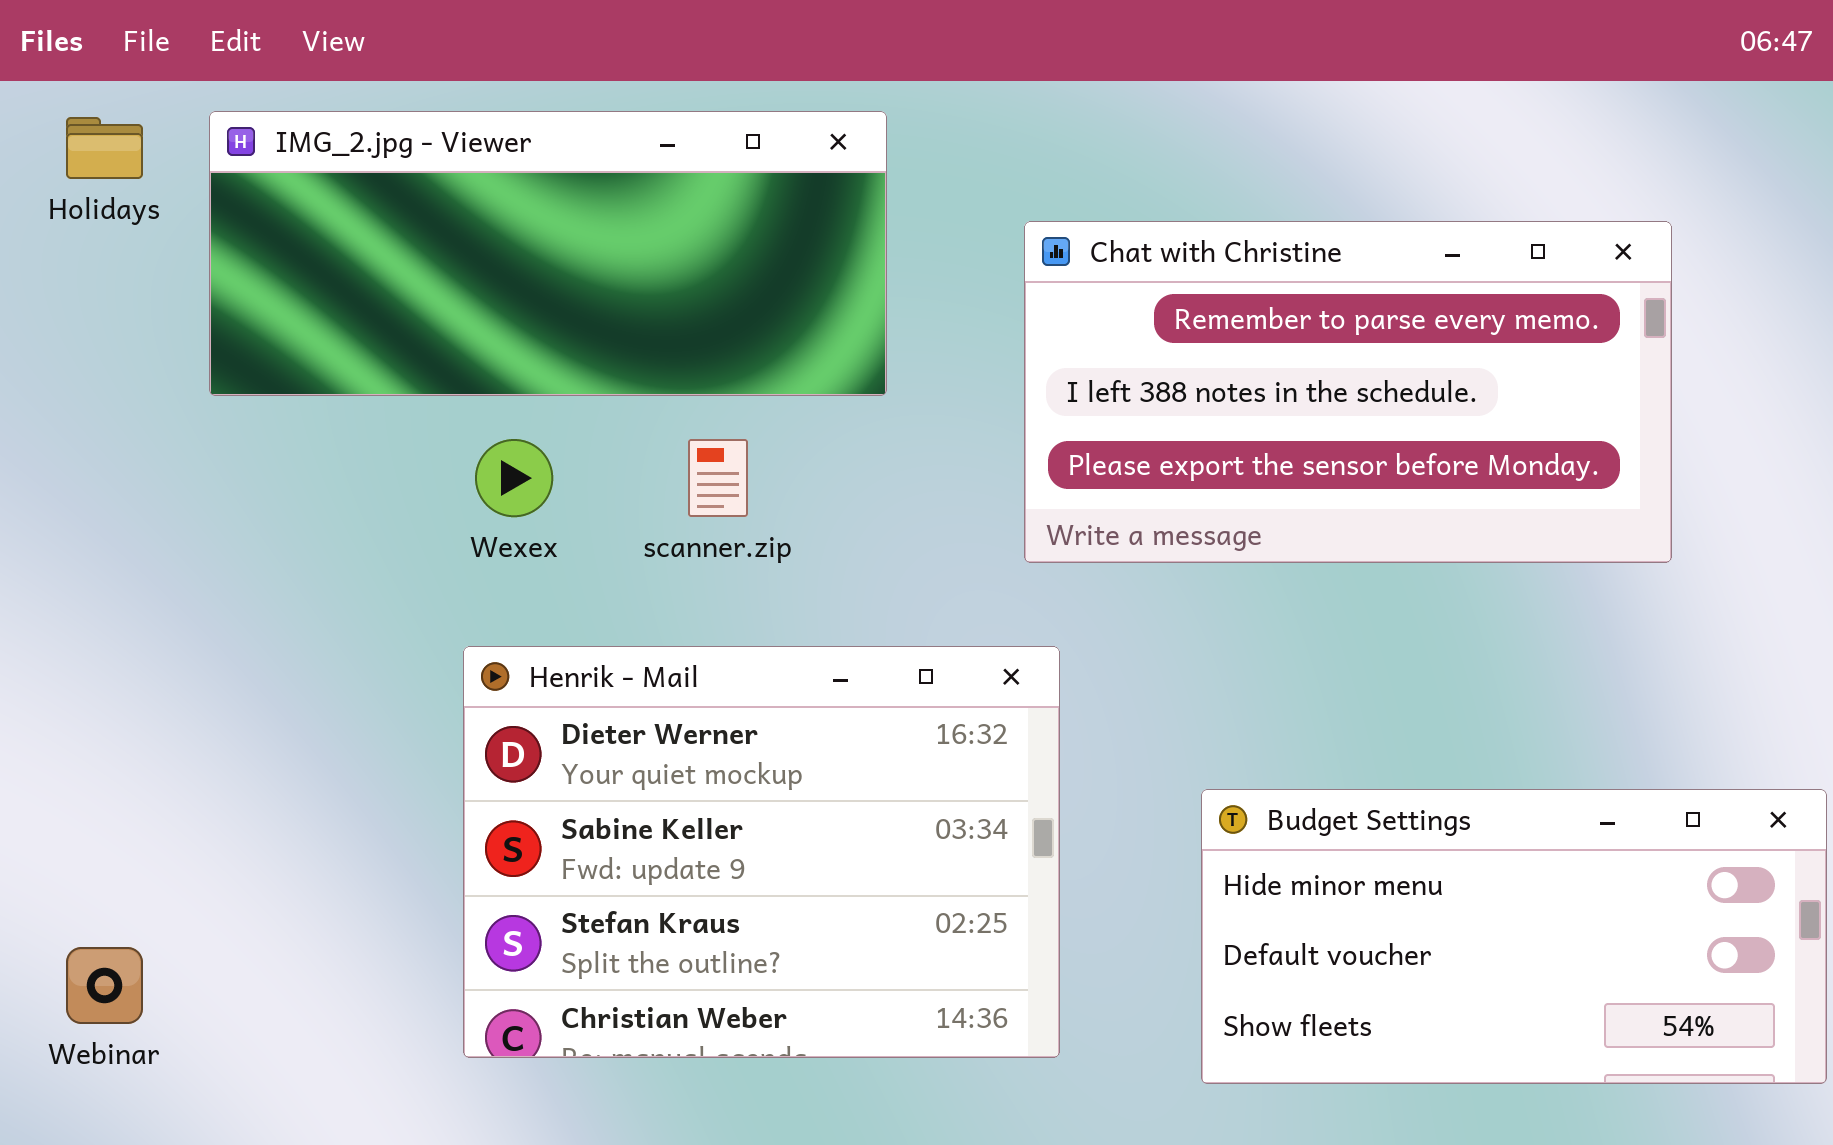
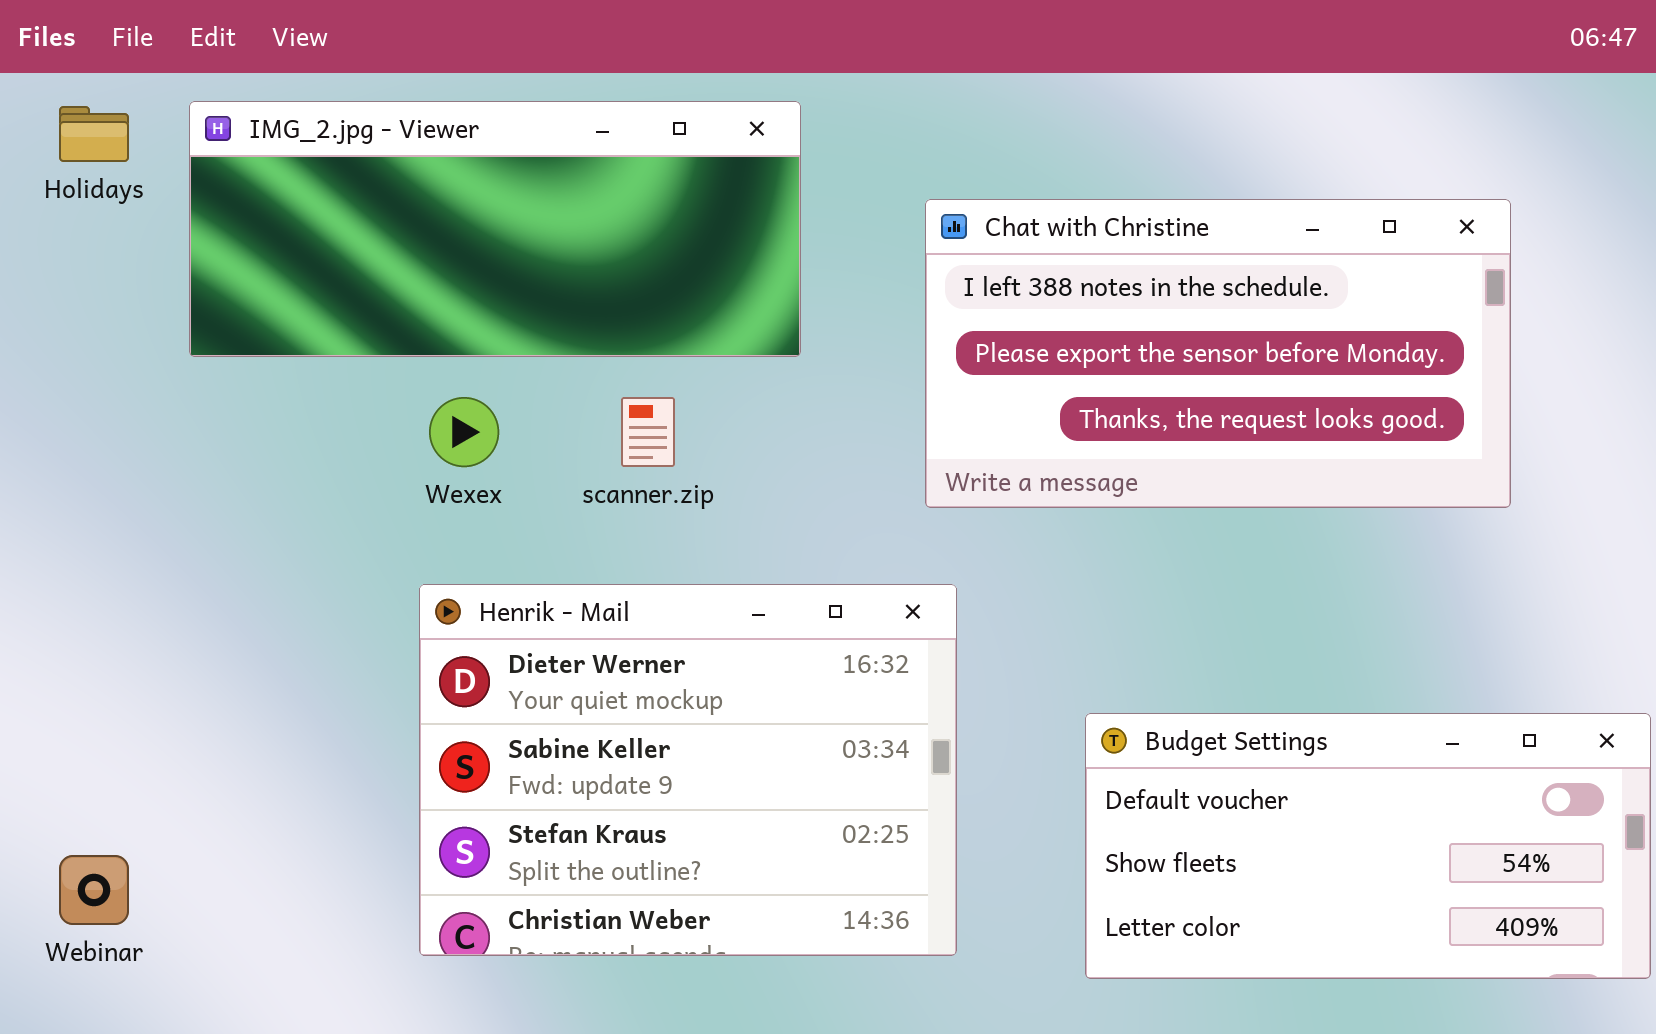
Chat with Christine: [1024,221,1672,563] -> [925,199,1511,508], scrolled down 1 row
Budget Settings: [1201,789,1827,1084] -> [1085,713,1651,979], scrolled down 1 row

